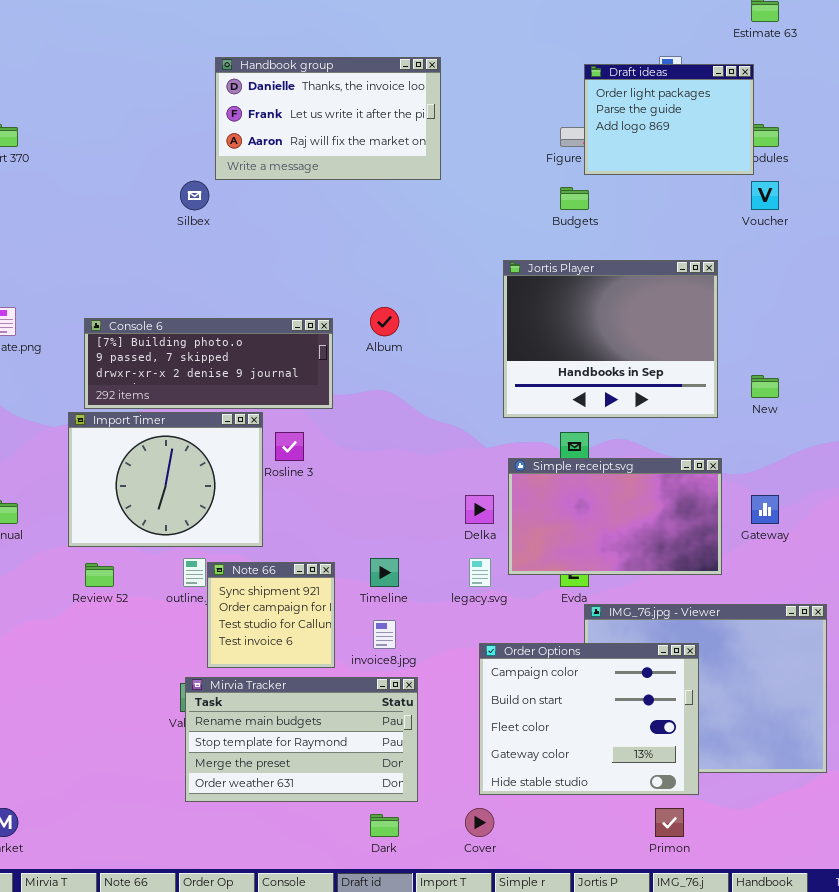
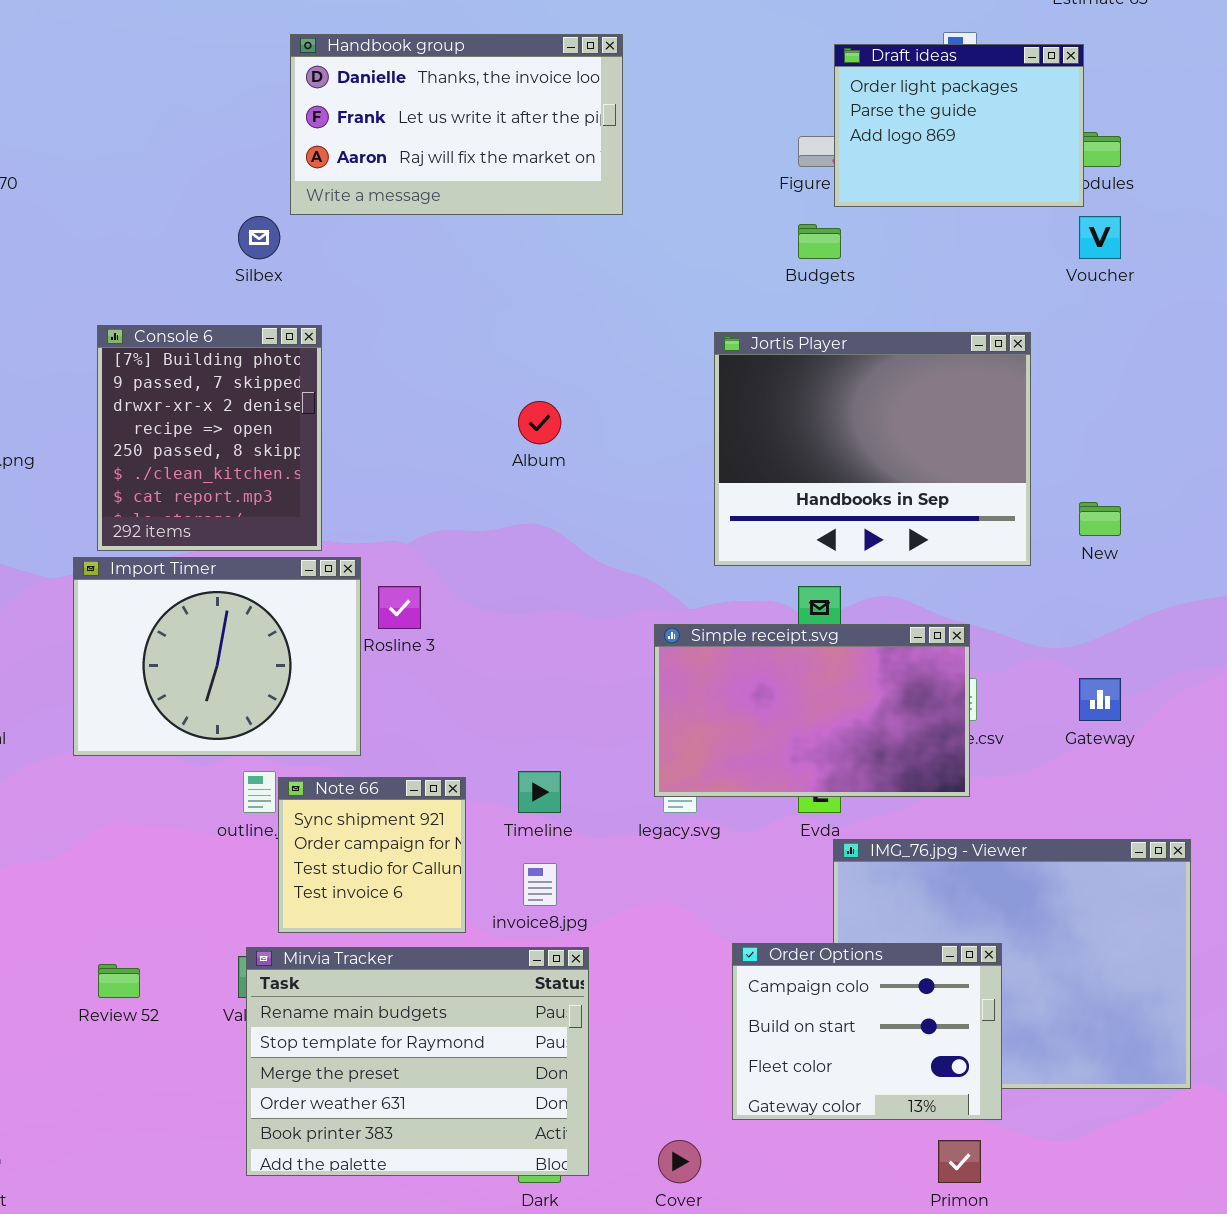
Console 6: [84,318,333,409] -> [97,325,322,551], resized
Simple receipt.svg: [508,458,722,575] -> [654,624,970,797], moved
Review 52: [85,563,114,587] -> [98,964,140,998], moved
Order Options: [479,643,699,795] -> [732,943,1002,1120], resized
Mirvia Tracker: [185,677,418,802] -> [246,947,589,1176], resized

